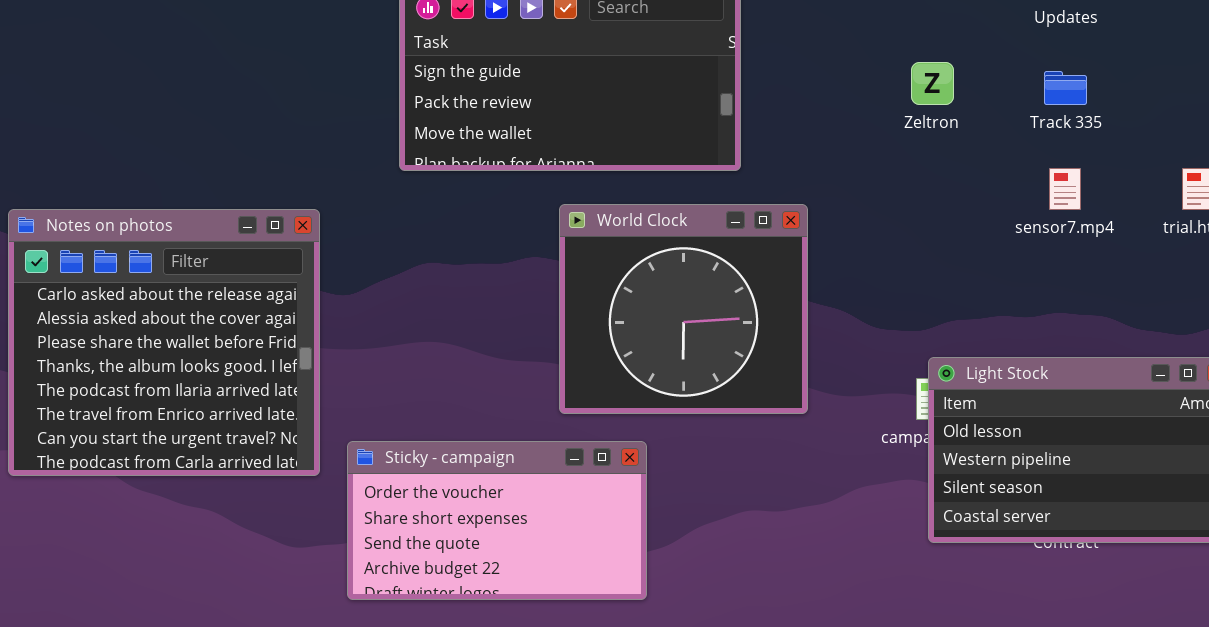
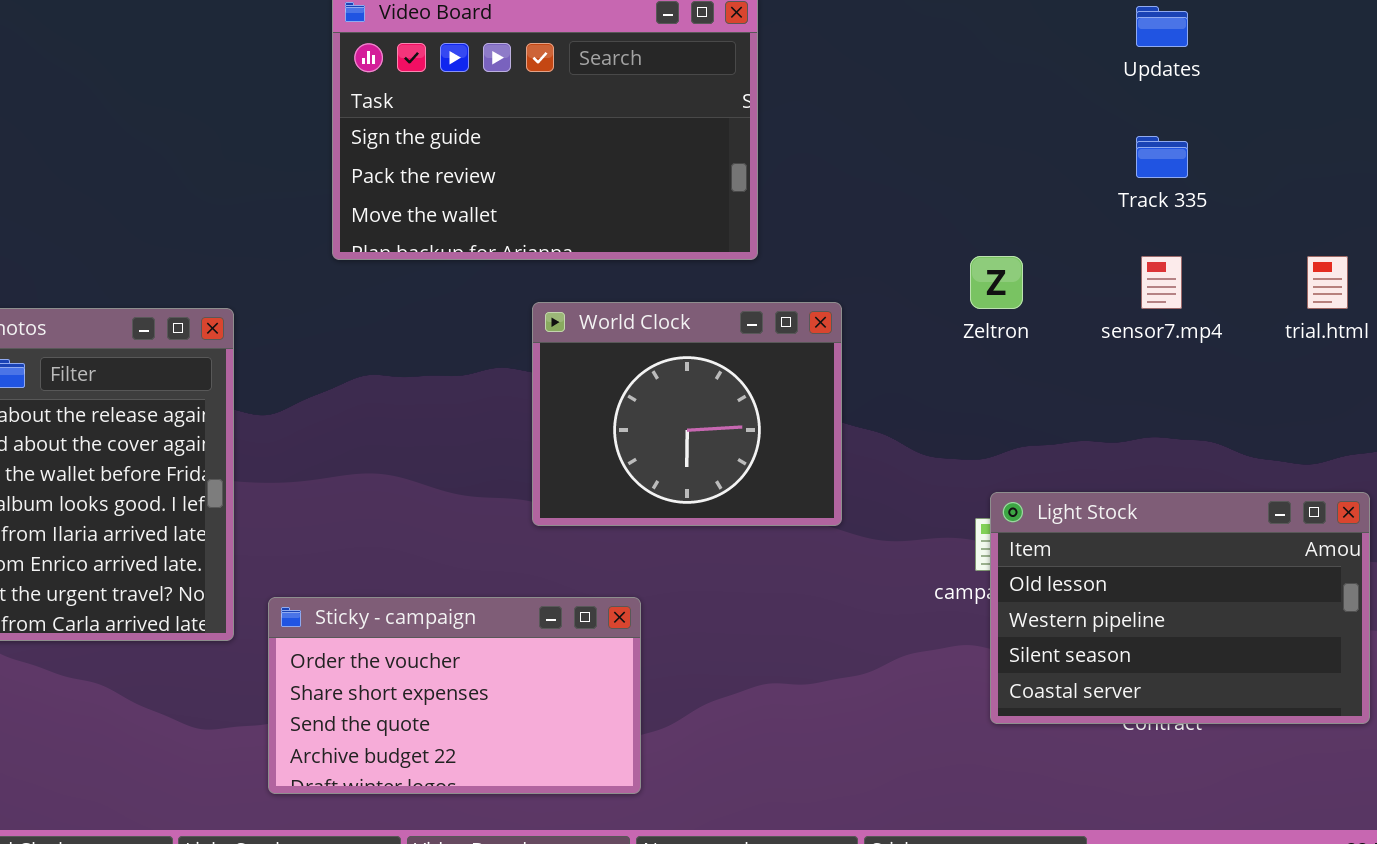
Zeltron: [911,62,954,105] -> [970,256,1023,309], moved
World Clock: [559,204,808,414] -> [532,302,842,526], resized

